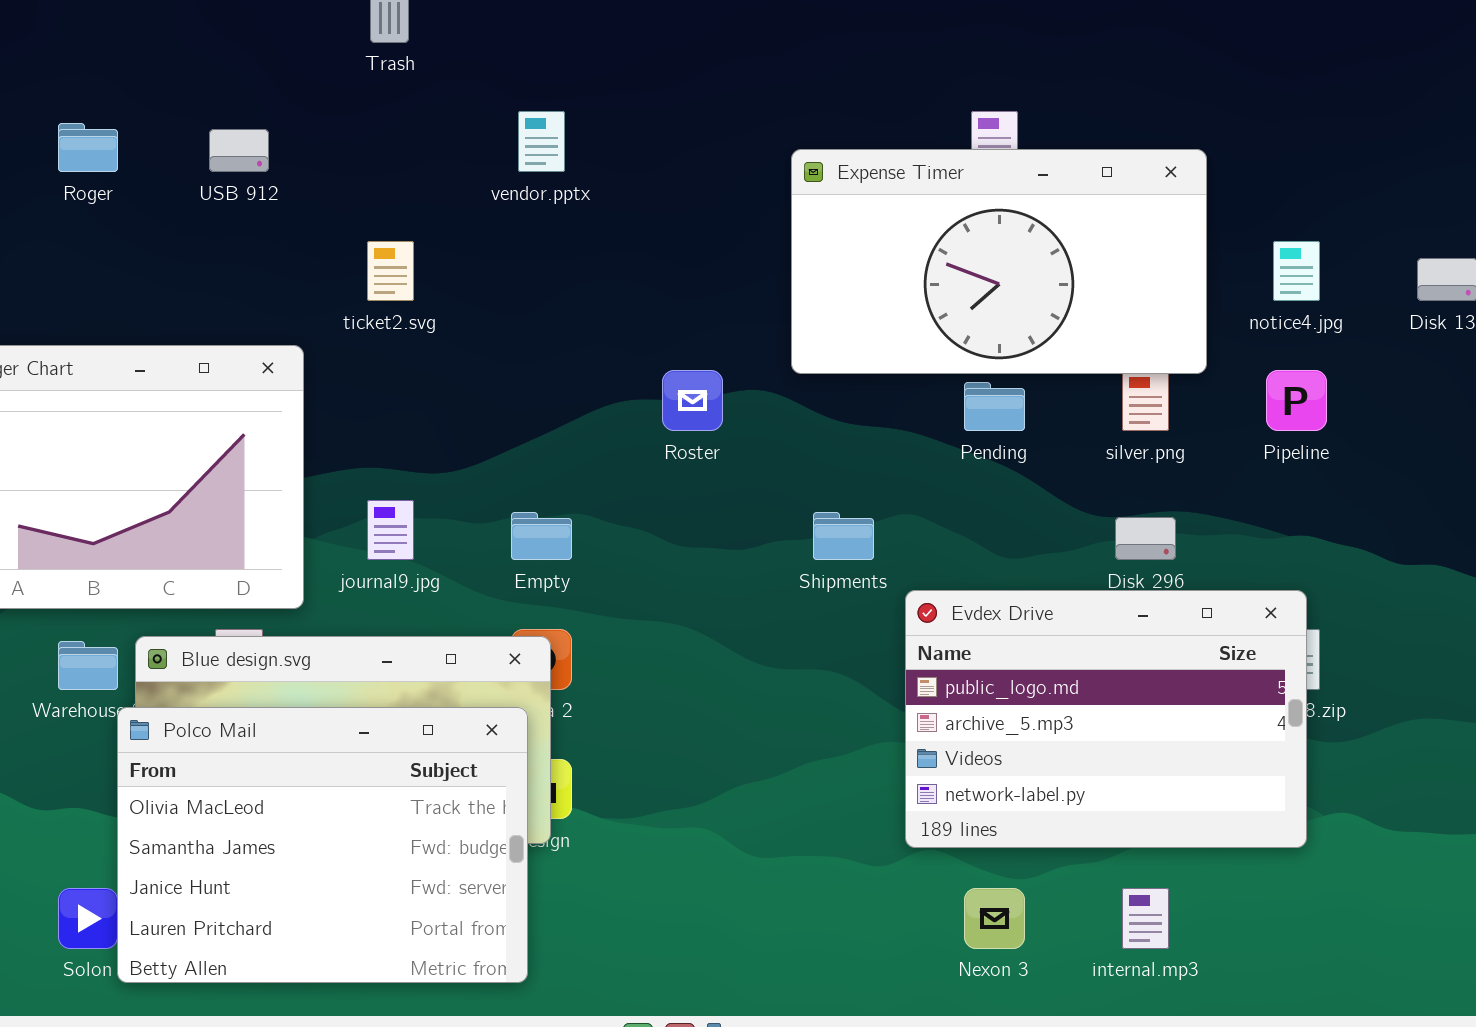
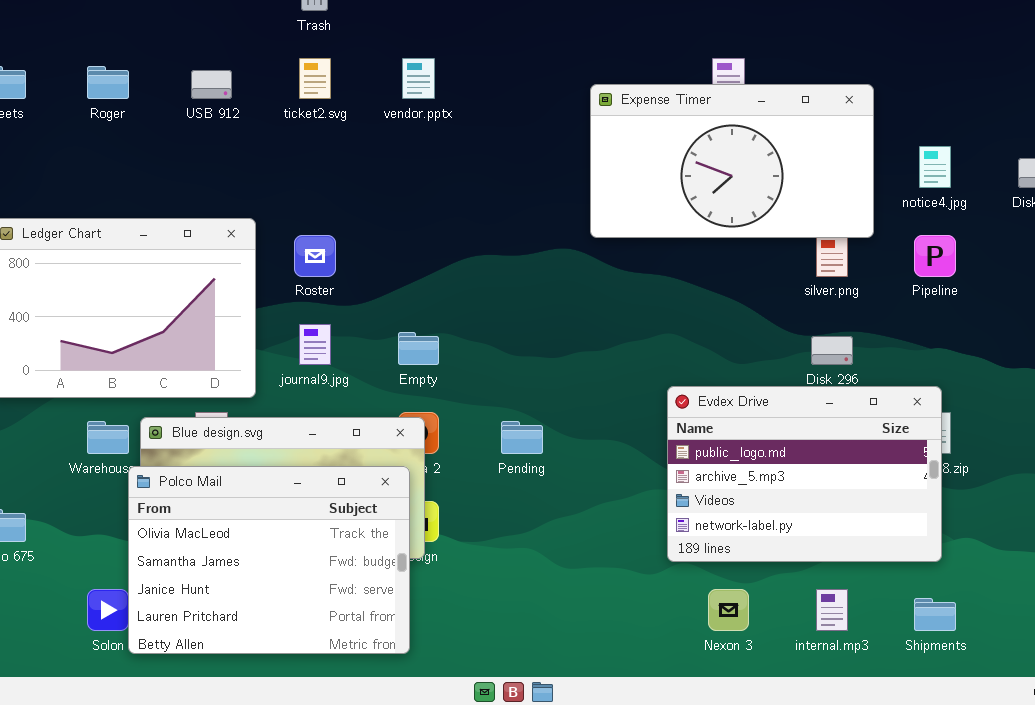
ticket2.svg: [367,241,414,301] -> [299,58,331,99], moved
Roster: [662,370,723,431] -> [294,235,336,277], moved
Pending: [964,382,1025,431] -> [501,421,543,454], moved
Shipments: [813,512,874,560] -> [914,598,956,631], moved

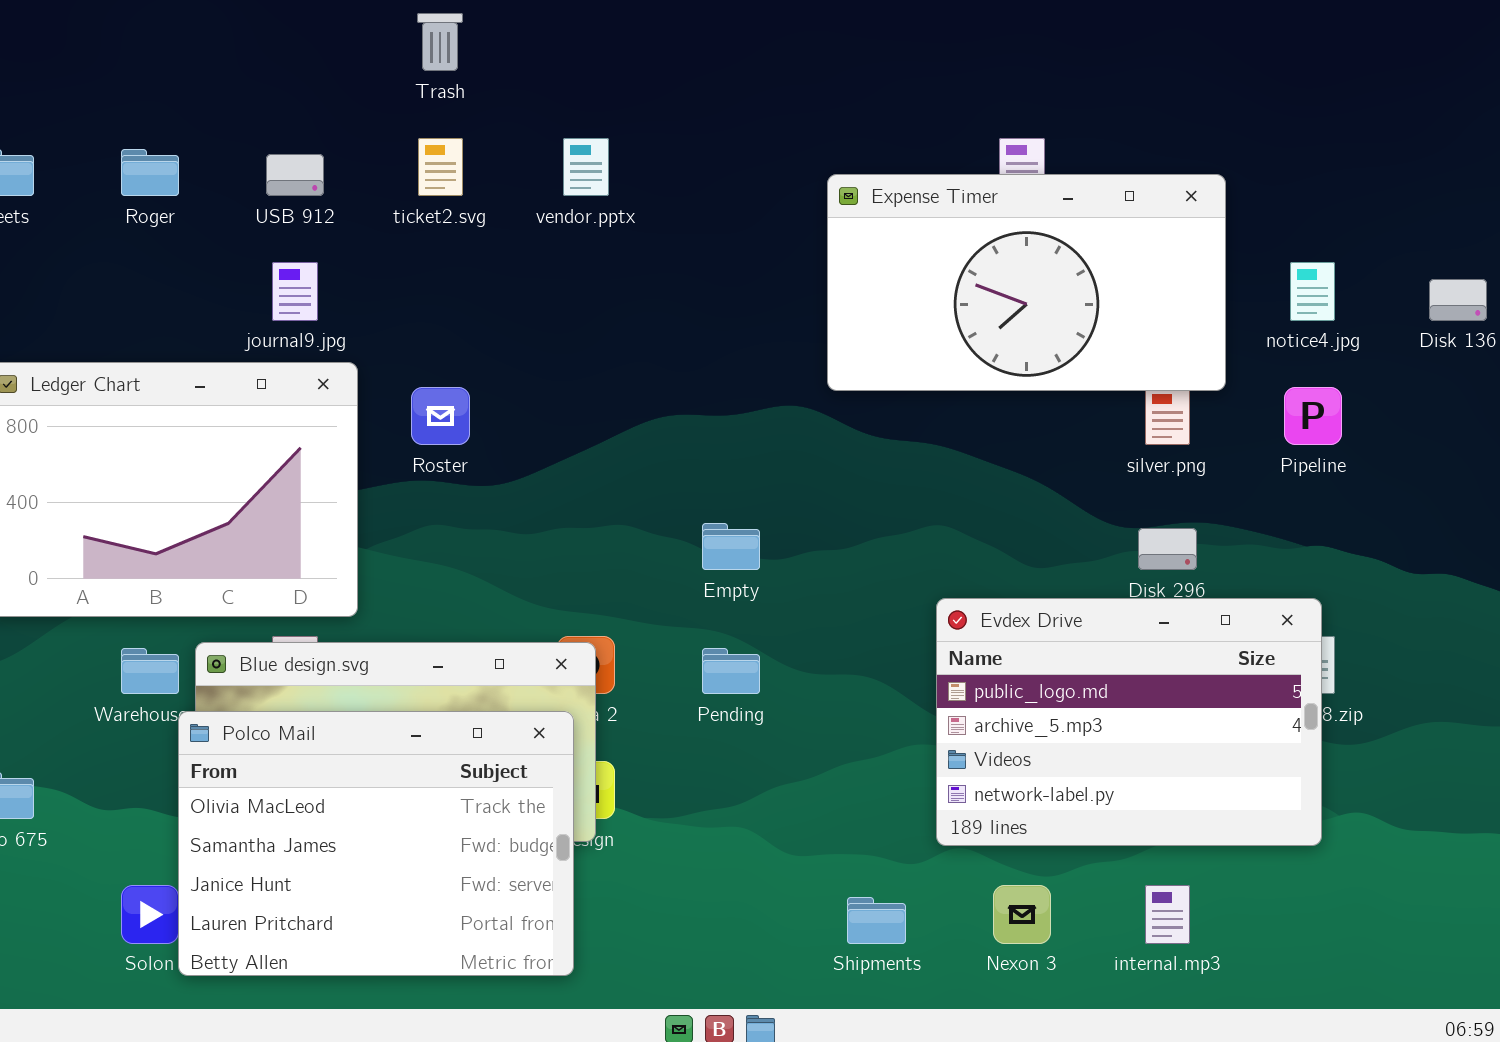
journal9.jpg: [299,324,331,365] -> [272,262,318,321], moved
Empty: [398,332,439,365] -> [702,523,760,570], moved
Shipments: [914,598,956,631] -> [847,897,906,944], moved

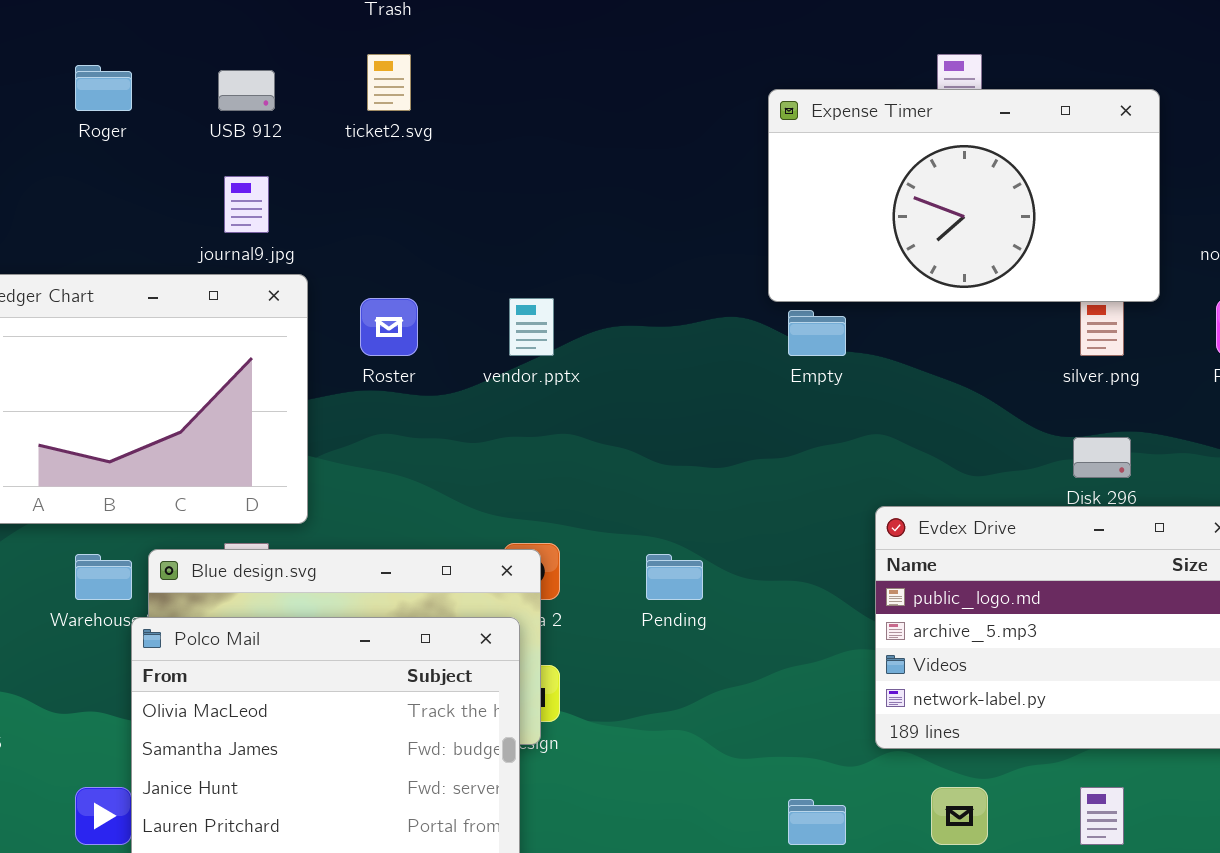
vendor.pptx: [563,138,609,196] -> [509,298,554,356], moved
Empty: [702,523,760,570] -> [788,310,846,356], moved

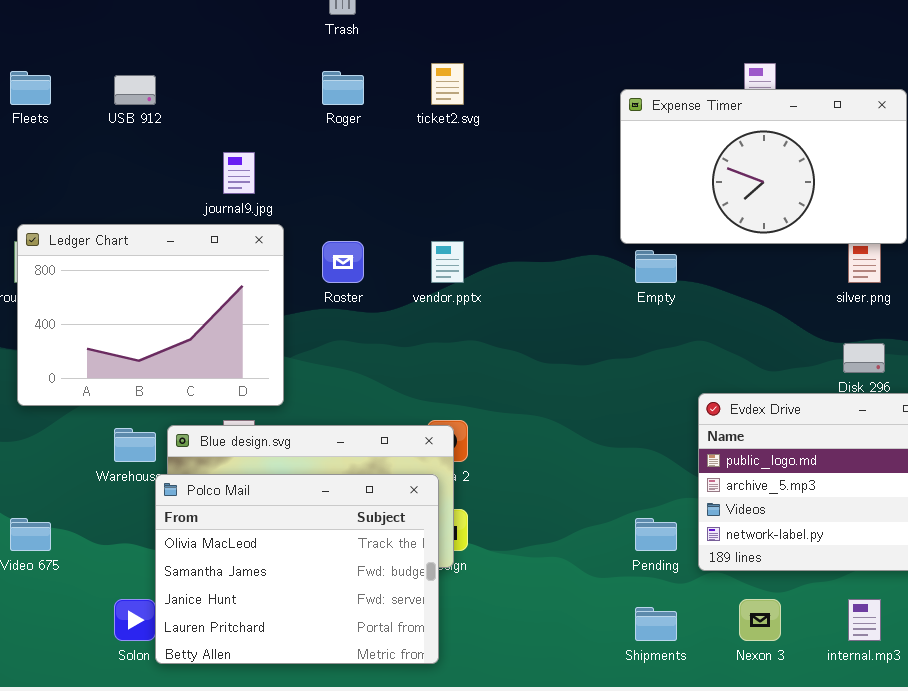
ticket2.svg: [367,54,411,111] -> [431,63,464,105], moved
Roger: [75,65,132,111] -> [322,71,364,105], moved
USB 912: [218,70,275,111] -> [114,75,156,105], moved
Pending: [646,554,703,600] -> [635,518,677,551], moved

